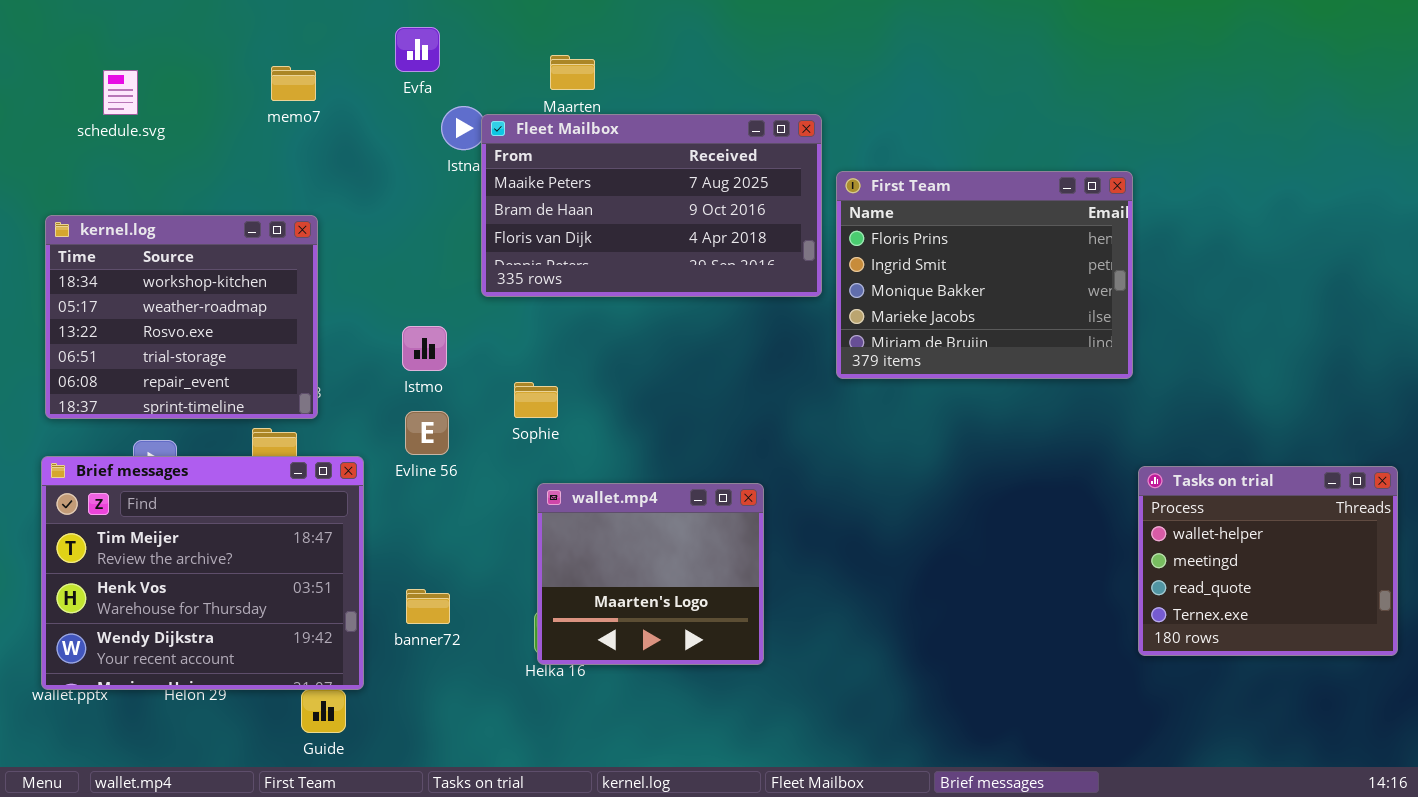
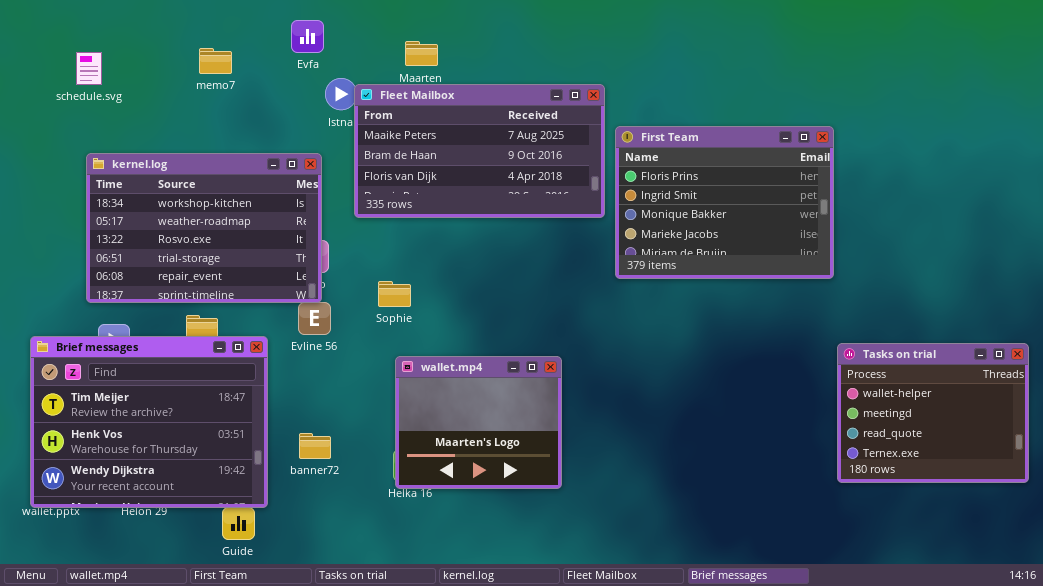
kernel.log: [45,215,318,419] -> [86,153,322,303], moved, resized

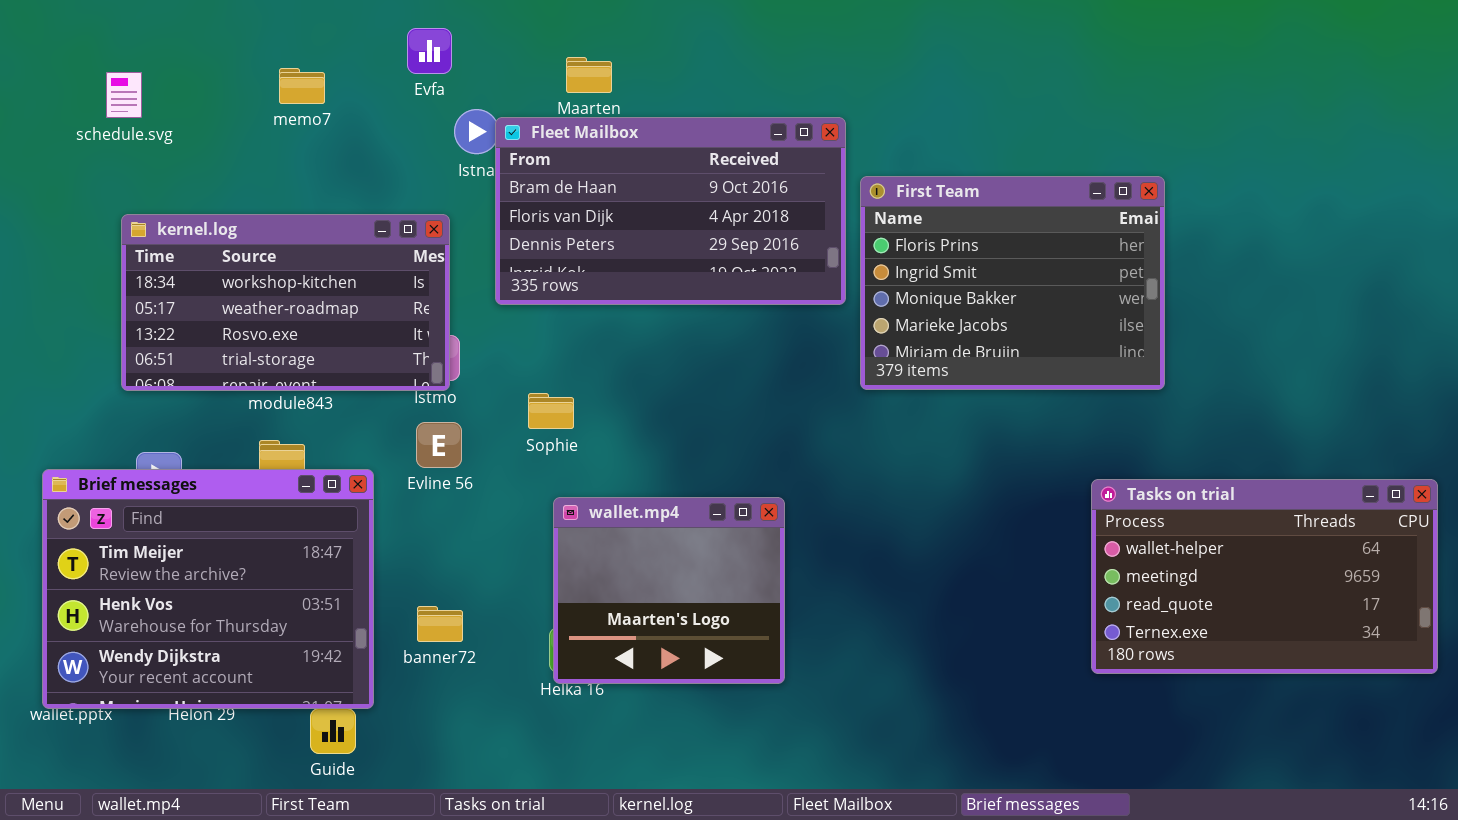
Fleet Mailbox: [354,84,605,218] -> [495,117,846,305], scrolled down 1 row
kernel.log: [86,153,322,303] -> [121,214,450,391], resized
Tasks on trial: [837,343,1029,483] -> [1091,479,1438,674], resized

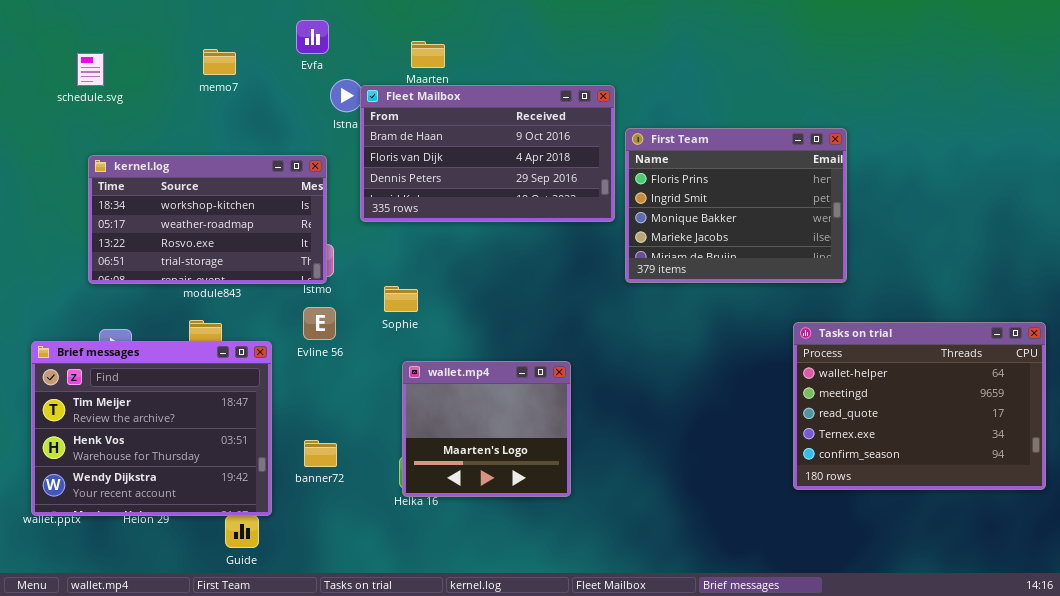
Tasks on trial: [1091,479,1438,674] -> [793,322,1046,490], resized

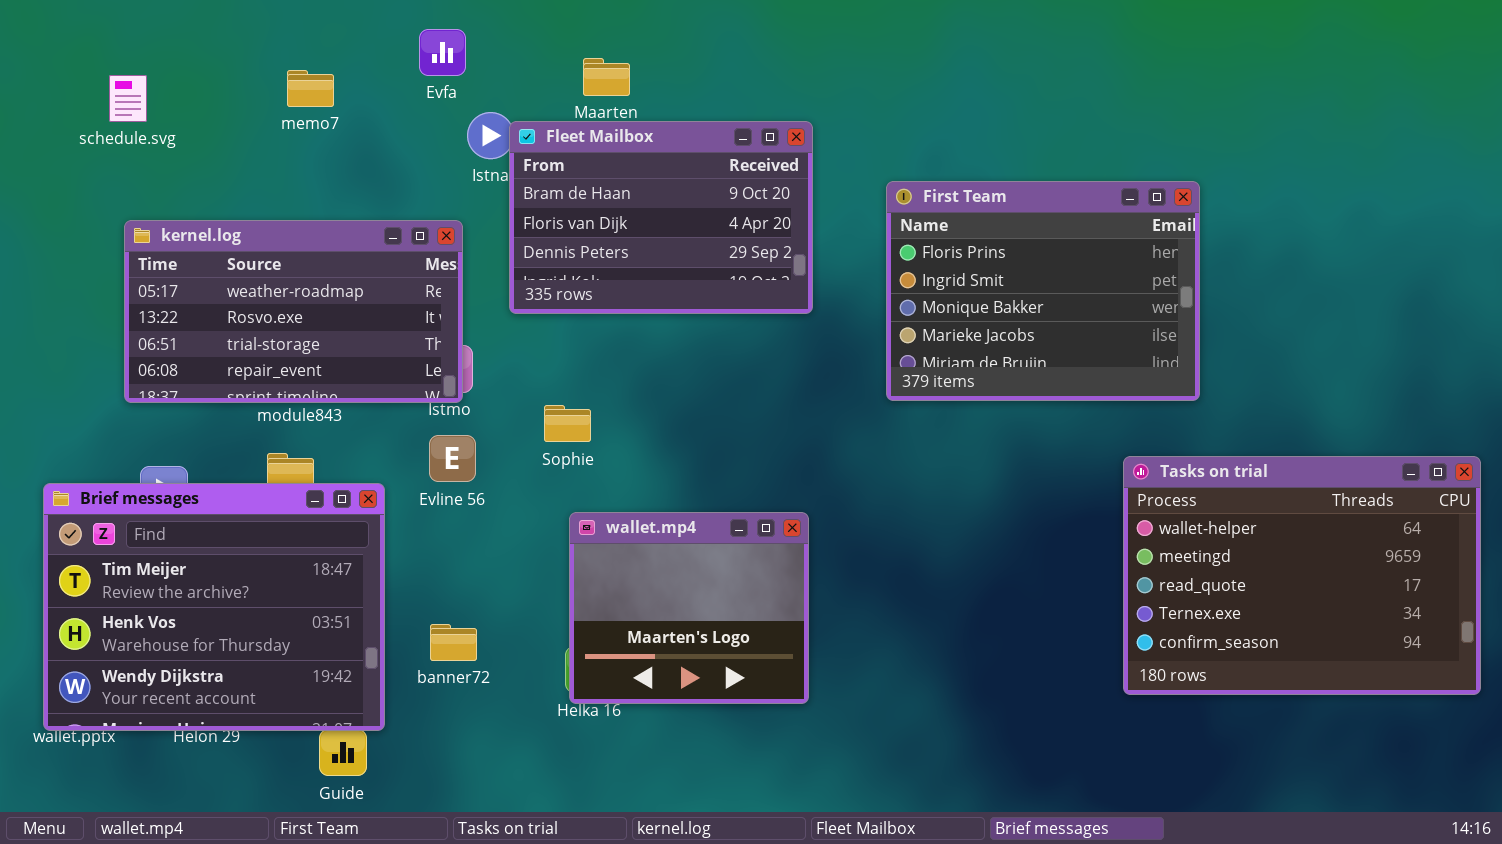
Fleet Mailbox: [360,85,615,222] -> [509,121,813,314], resized
kernel.log: [88,155,327,284] -> [124,220,463,403], scrolled down 1 row

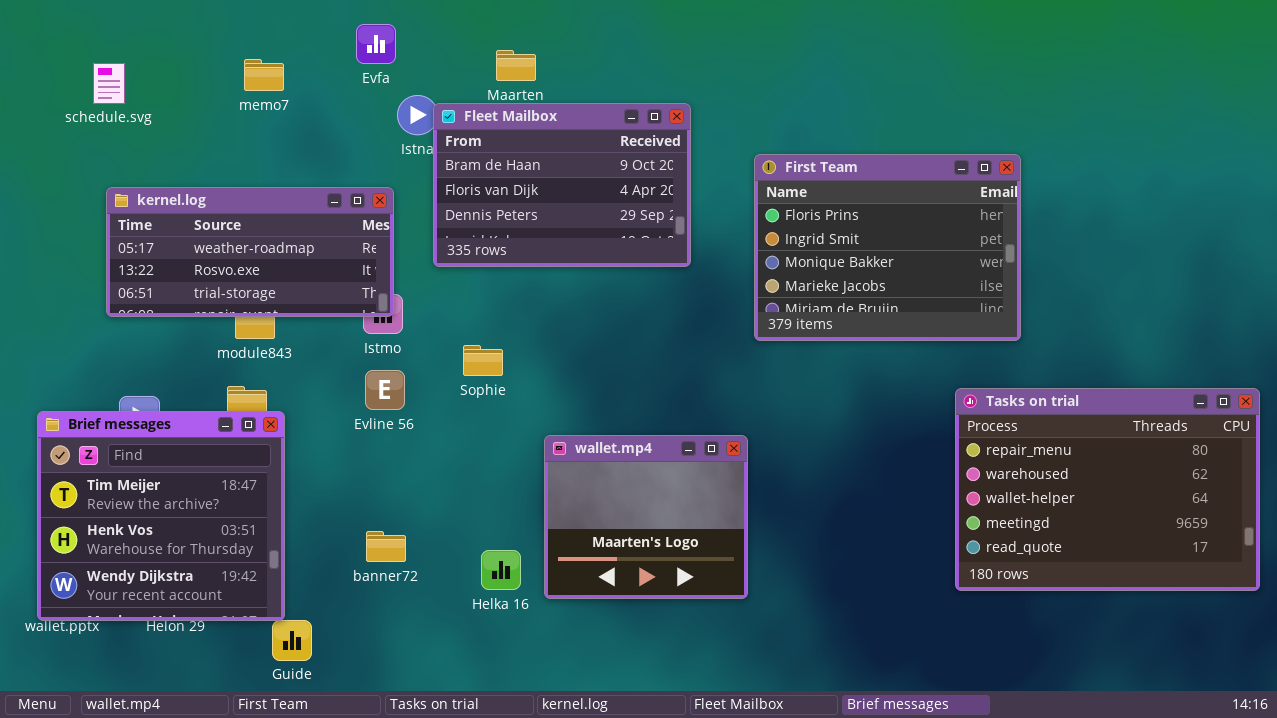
kernel.log: [124,220,463,403] -> [106,187,394,317], resized
Tasks on trial: [1123,456,1481,695] -> [955,388,1260,591], scrolled up 2 rows
Brief messages: [43,483,385,731] -> [37,411,285,621], resized
wallet.mp4: [569,512,809,704] -> [544,435,748,599], moved

